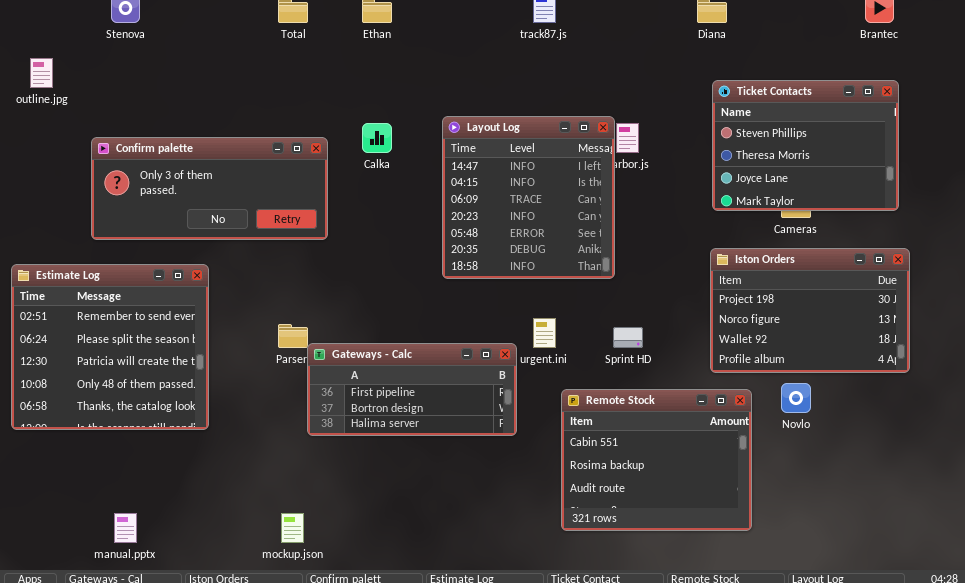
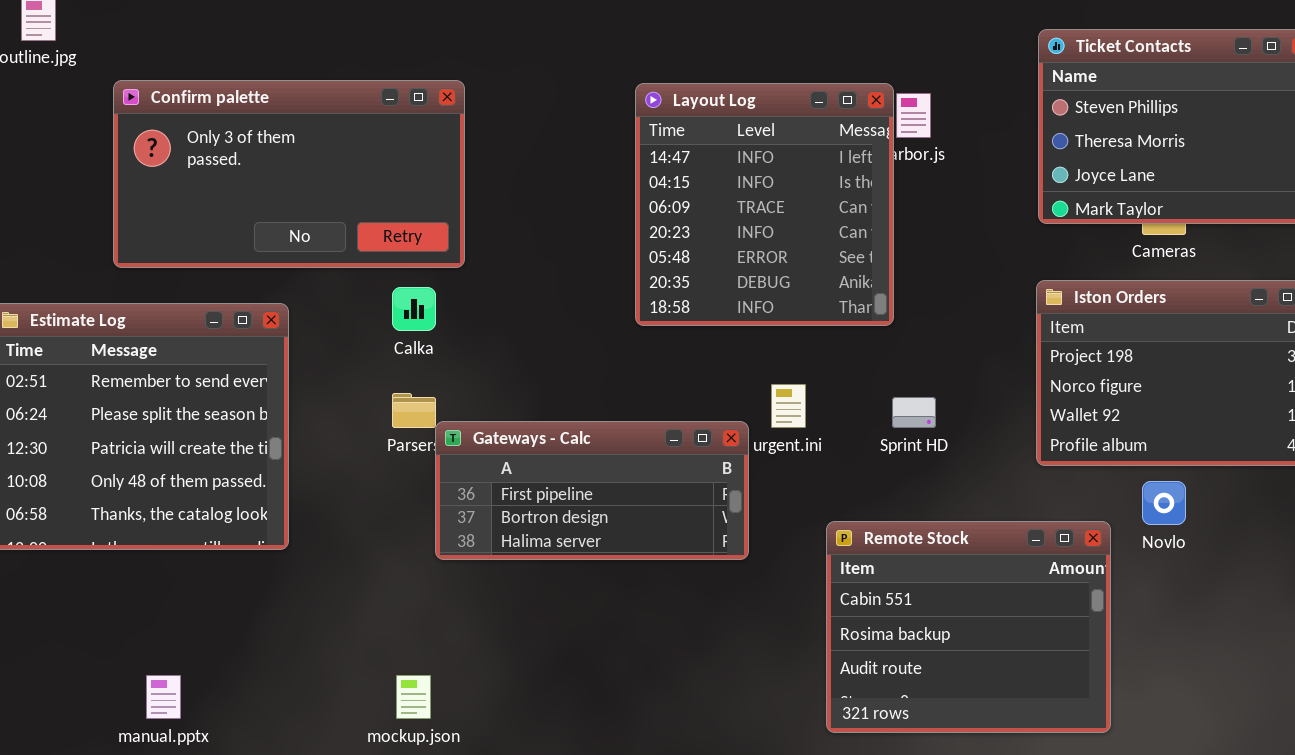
Calka: [362,123,392,153] -> [392,287,436,331], moved
Confirm palette: [91,137,328,240] -> [113,80,465,268], resized
Remote Stock: [561,389,752,531] -> [826,521,1111,733], moved

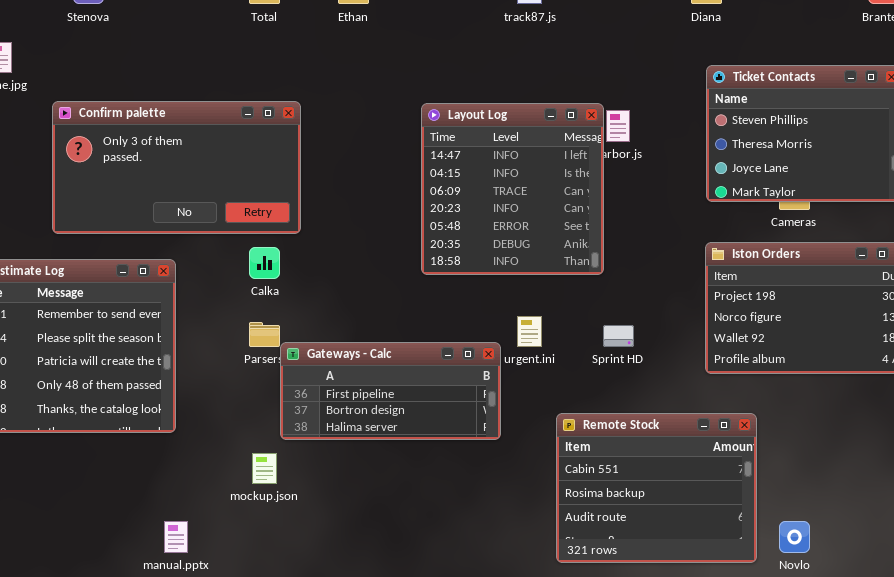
Novlo: [1142,481,1186,525] -> [779,521,810,553], moved
manual.pptx: [146,675,181,719] -> [164,521,188,553], moved
mockup.json: [396,675,431,719] -> [252,453,277,484], moved

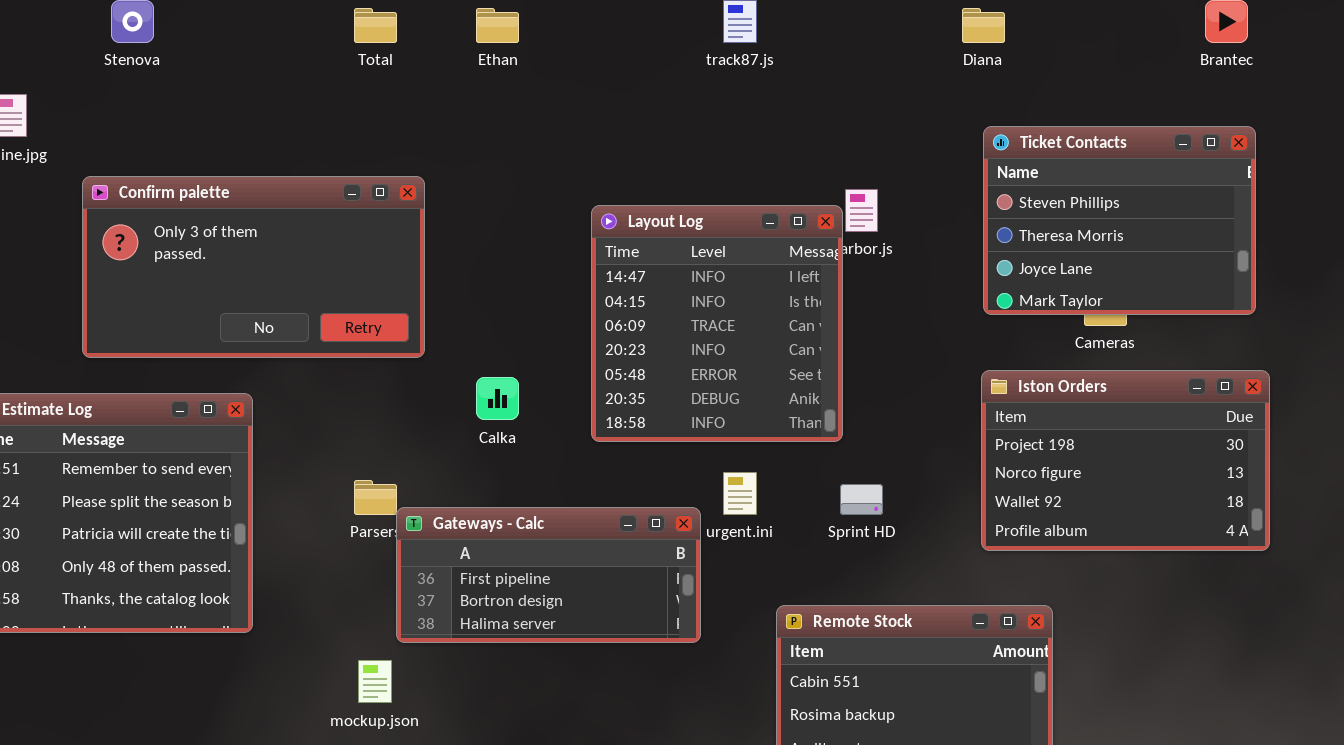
Layout Log: [421,103,604,275] -> [591,205,843,442], moved
Calka: [249,247,280,279] -> [476,377,519,420], moved

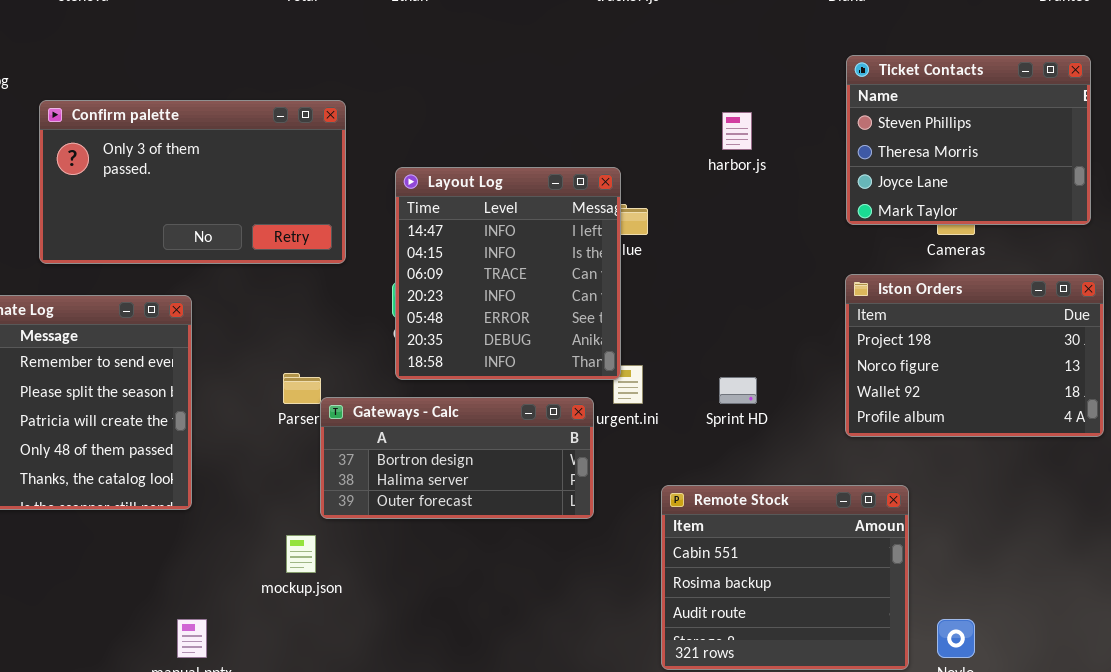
Layout Log: [591,205,843,442] -> [395,167,621,380], moved
Gateways - Calc: [396,507,701,643] -> [320,397,594,519], scrolled down 1 row

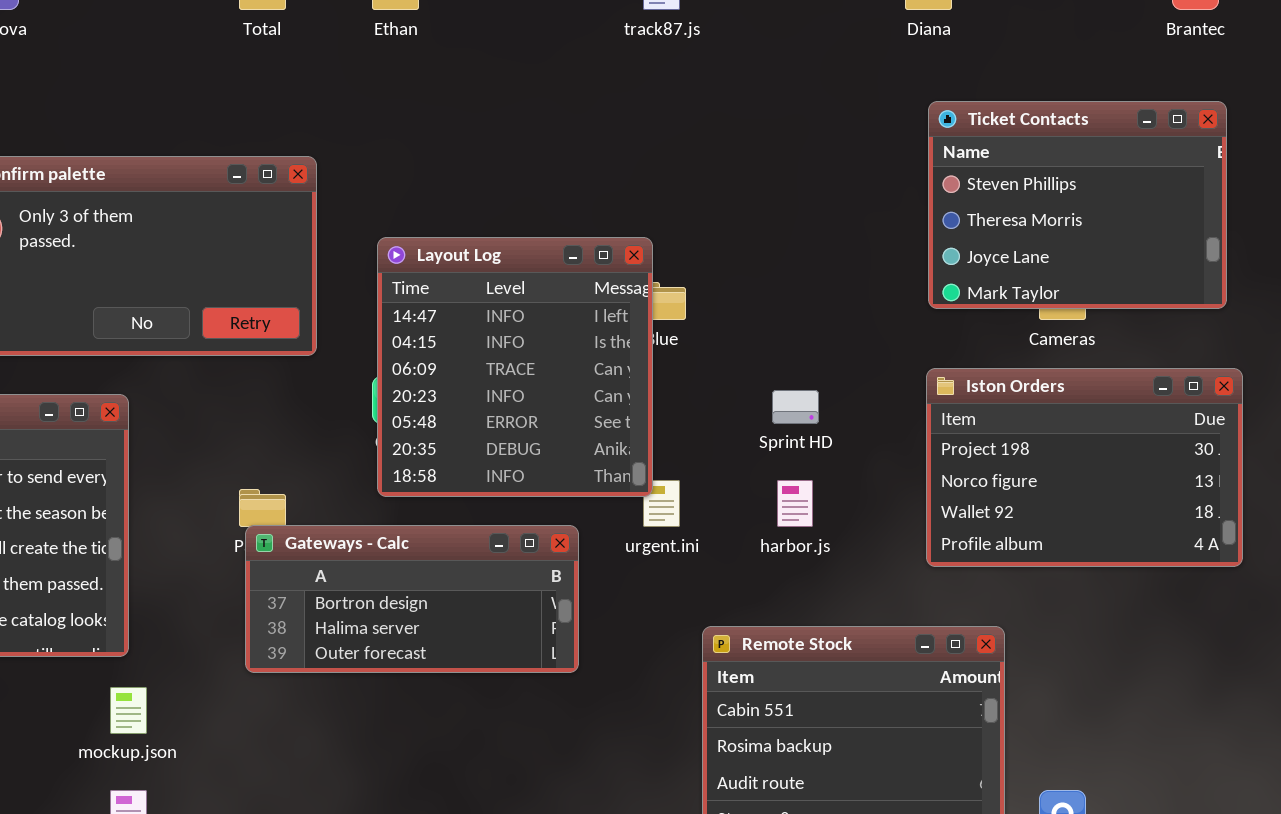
harbor.js: [722,112,752,150] -> [777,480,813,527], moved
Sprint HD: [719,377,757,404] -> [772,390,819,424], moved
Gateways - Calc: [320,397,594,519] -> [245,525,579,673], moved
mockup.json: [286,535,316,573] -> [110,687,147,734], moved

